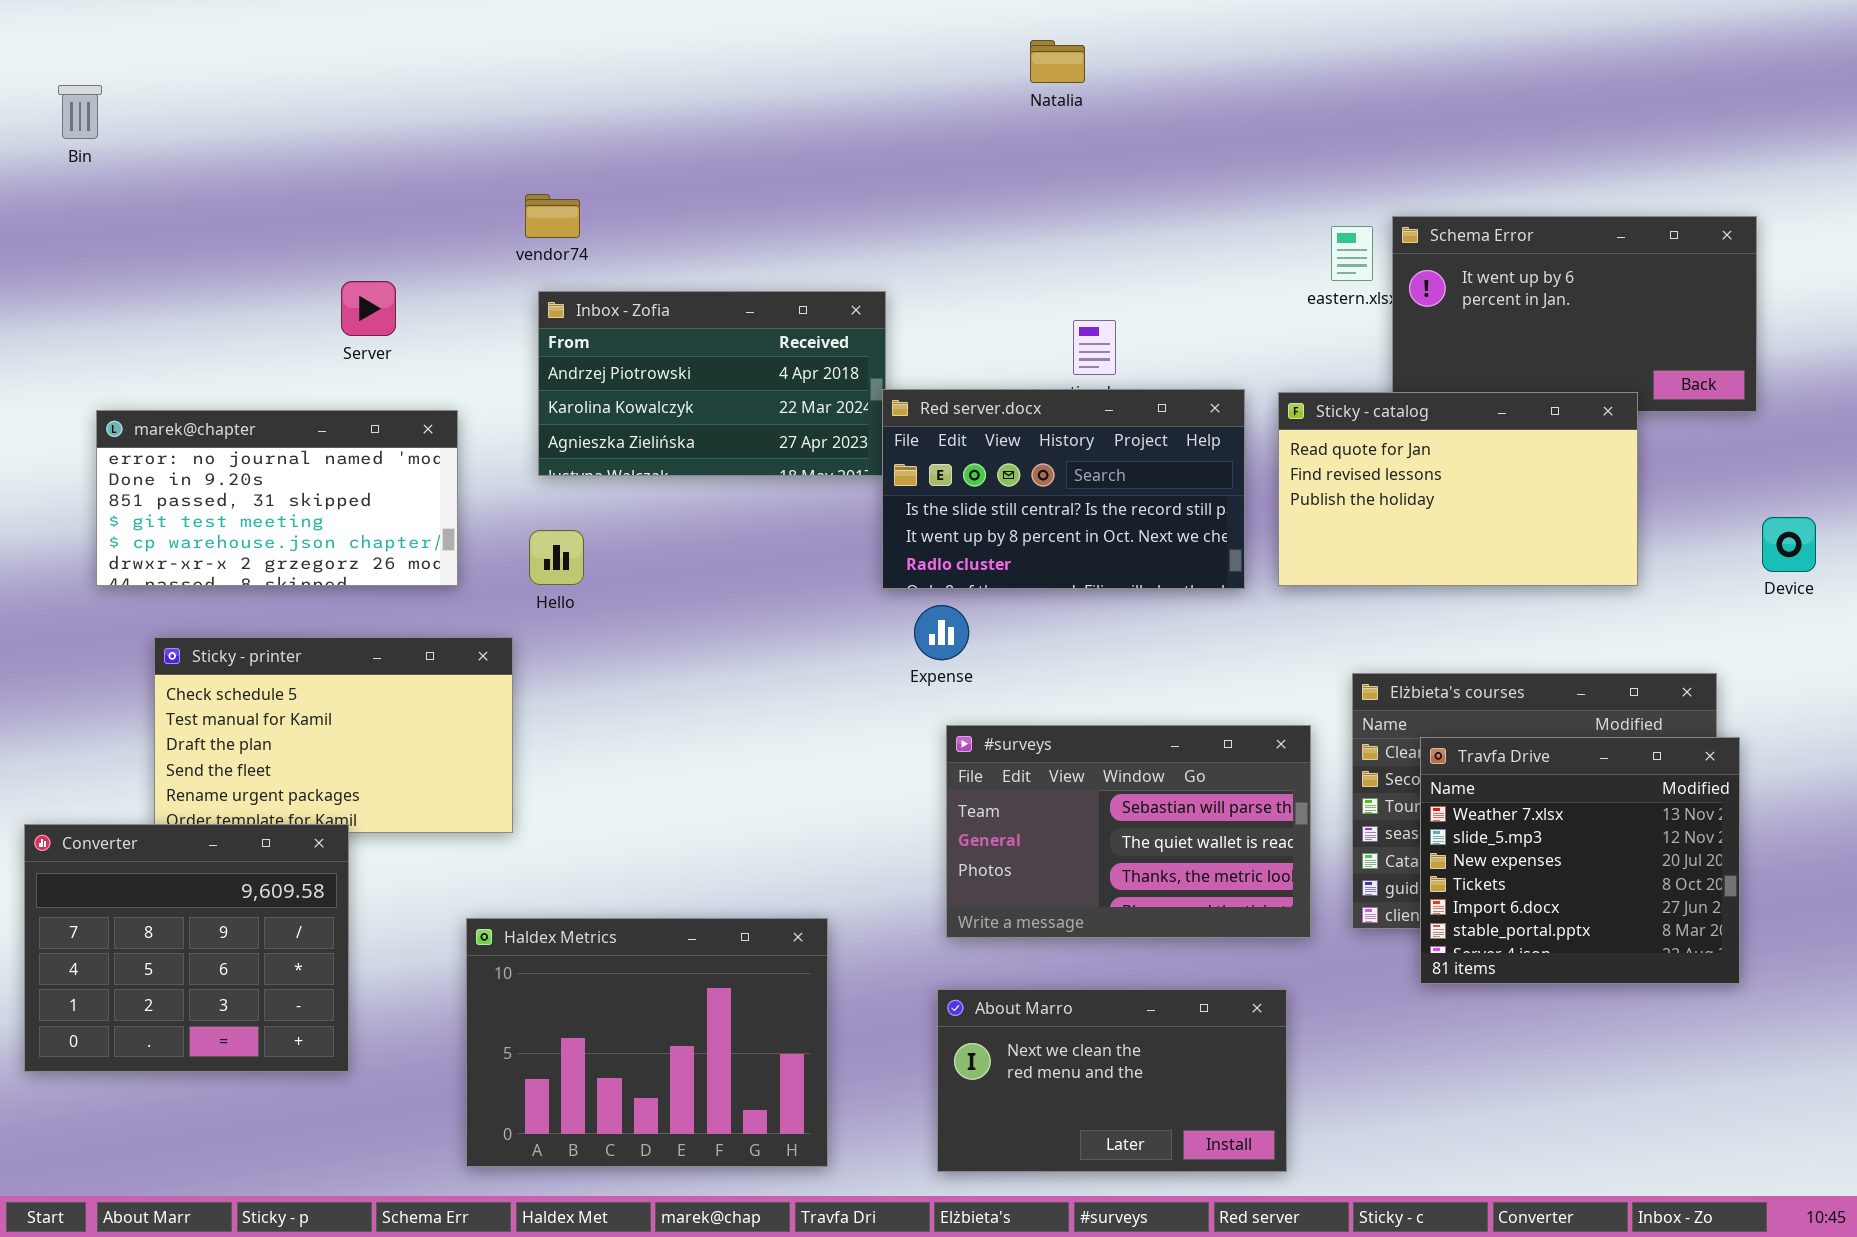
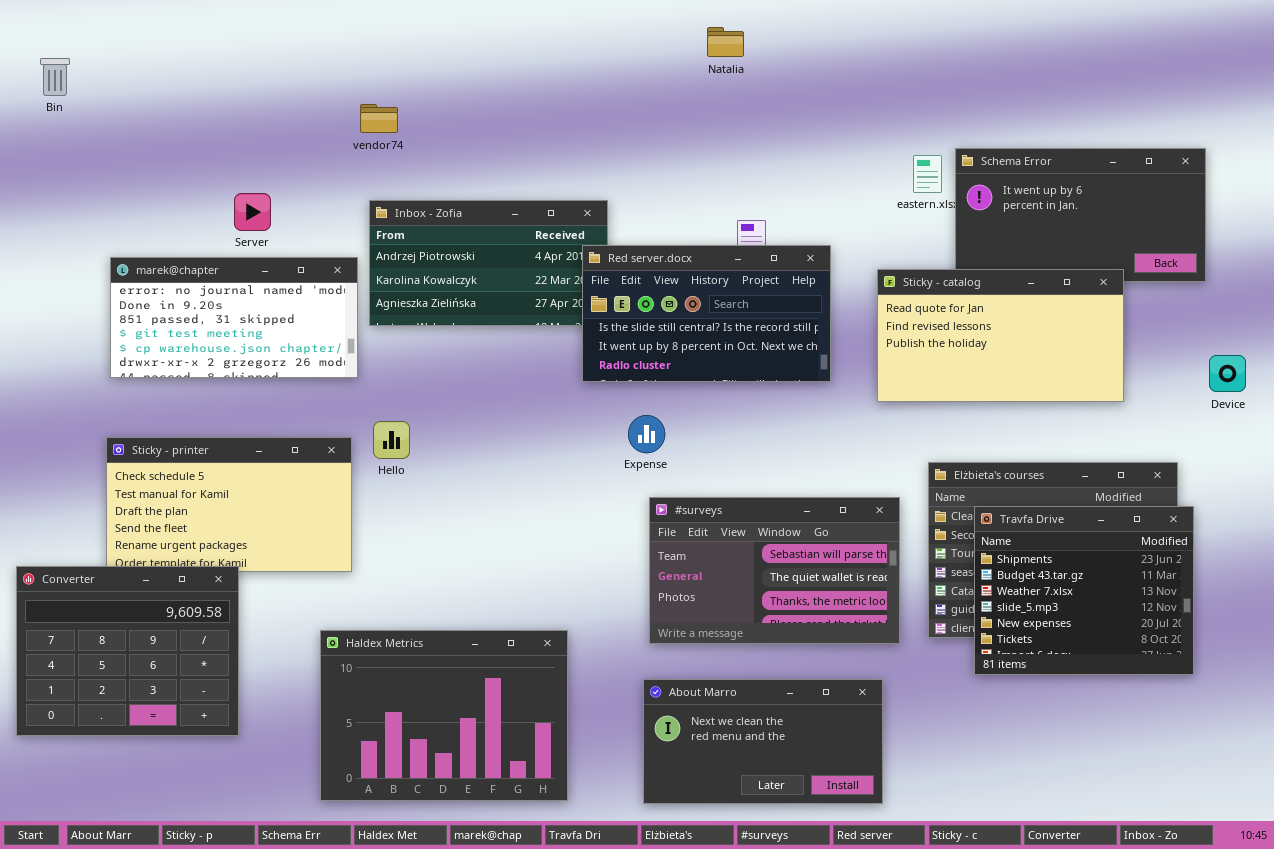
vendor74: [525,194,580,238] -> [360,104,398,133], moved
Red server.docx: [882,389,1245,589] -> [582,245,831,382], moved
marek@chapter: [96,410,458,586] -> [110,257,358,378], moved
Hello: [529,530,584,585] -> [373,421,410,459], moved
Travfa Drive: [1420,737,1740,984] -> [974,506,1194,675], scrolled up 2 rows

